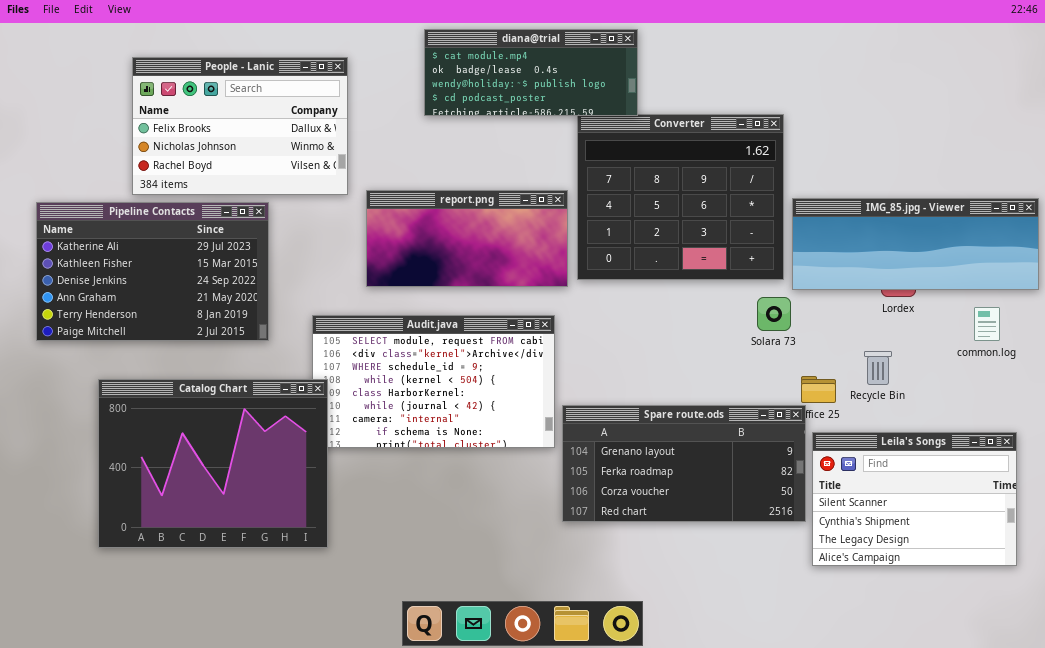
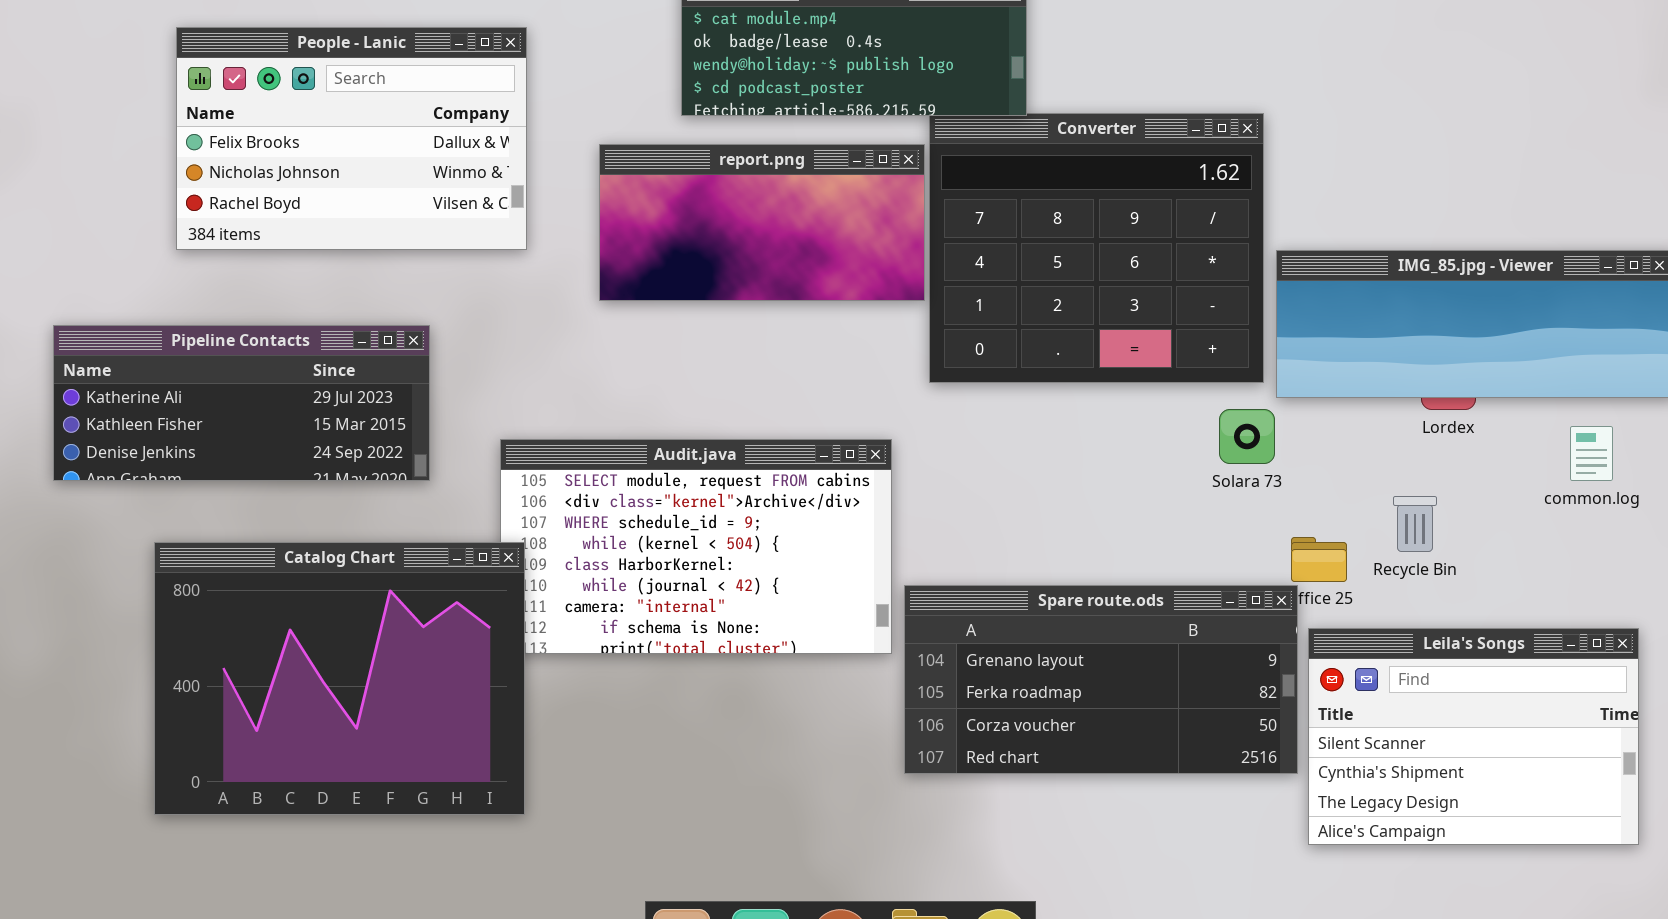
People - Lanic: [132,57,348,195] -> [176,27,527,250], moved
report.png: [366,190,568,287] -> [599,144,925,301], moved
Pipeline Contacts: [36,202,269,341] -> [53,325,430,481], resized

